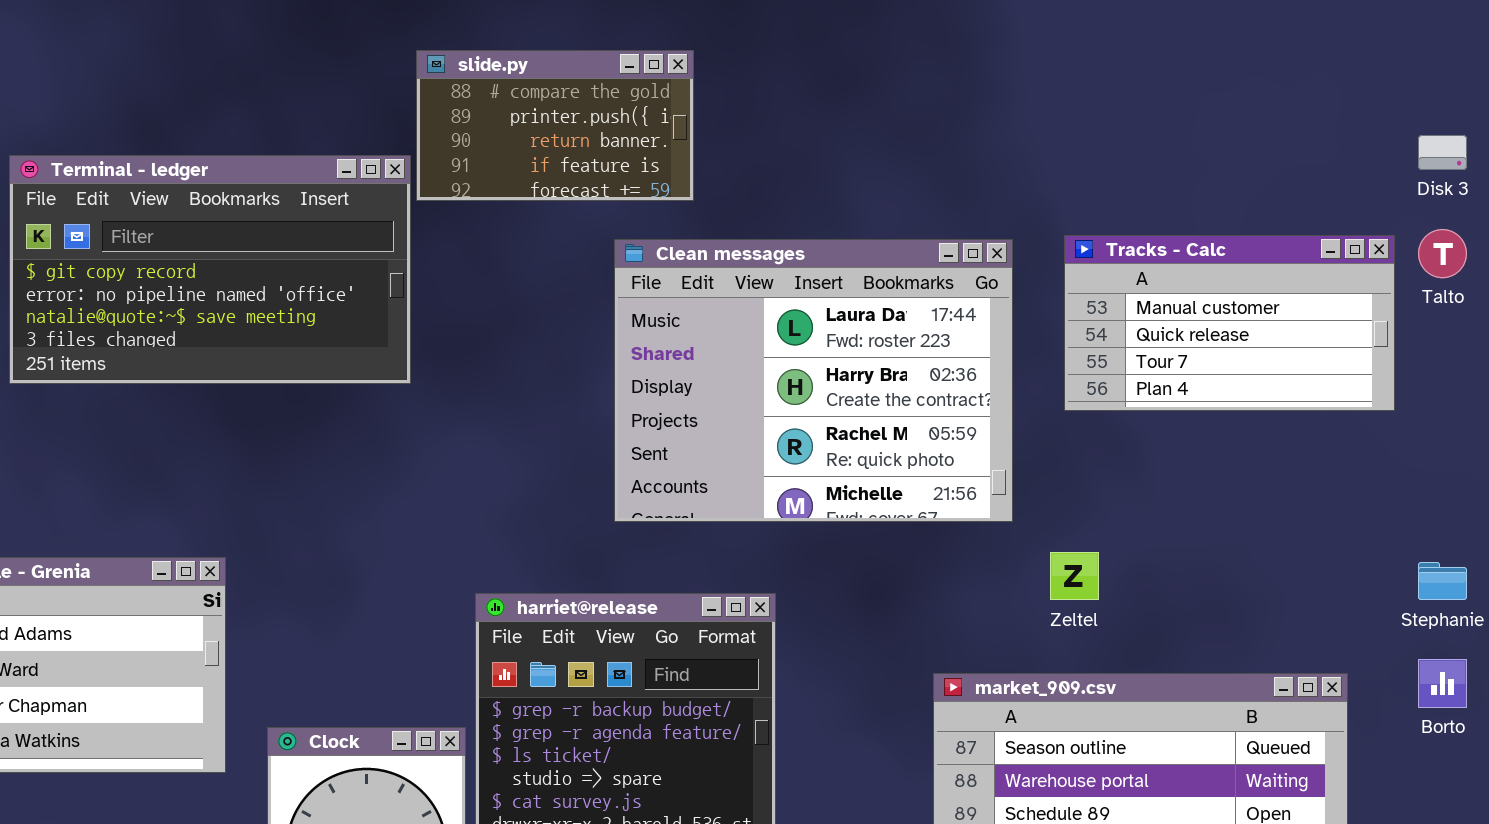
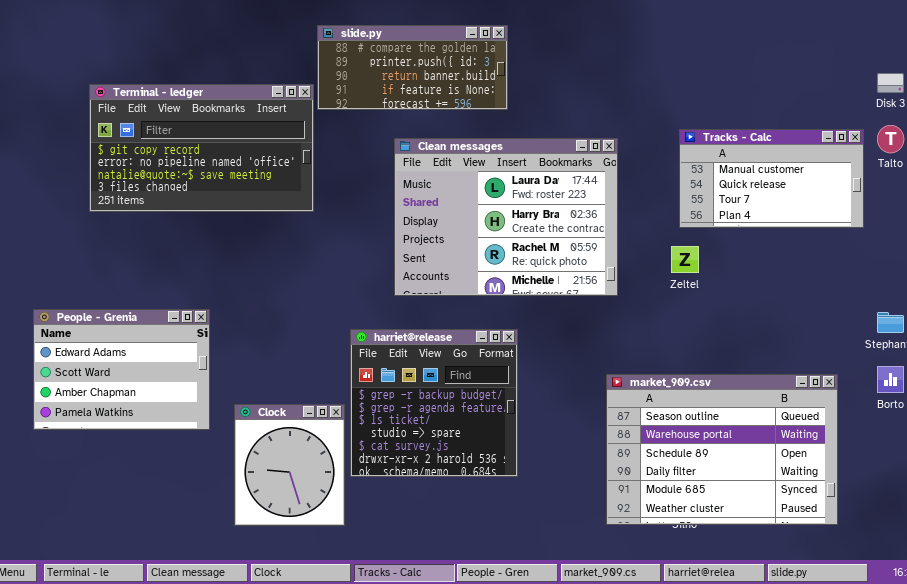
slide.py: [416,50,694,201] -> [317,25,508,110], resized
Clean messages: [614,239,1013,522] -> [394,138,618,296], moved
Zeltel: [1050,552,1099,600] -> [671,246,699,273], moved

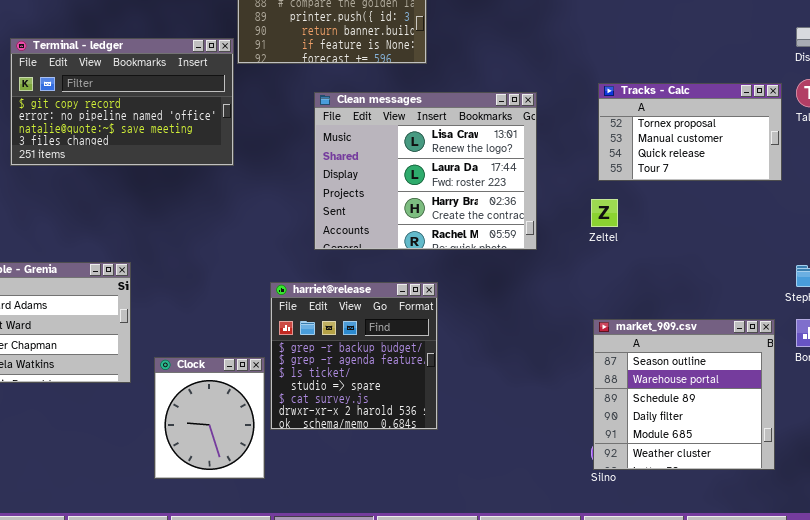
Tracks - Calc: [679,129,864,228] -> [598,83,782,181], scrolled up 1 row
Clean messages: [394,138,618,296] -> [314,92,537,250], scrolled up 1 row
market_909.csv: [606,374,838,525] -> [593,319,775,470], moved, resized

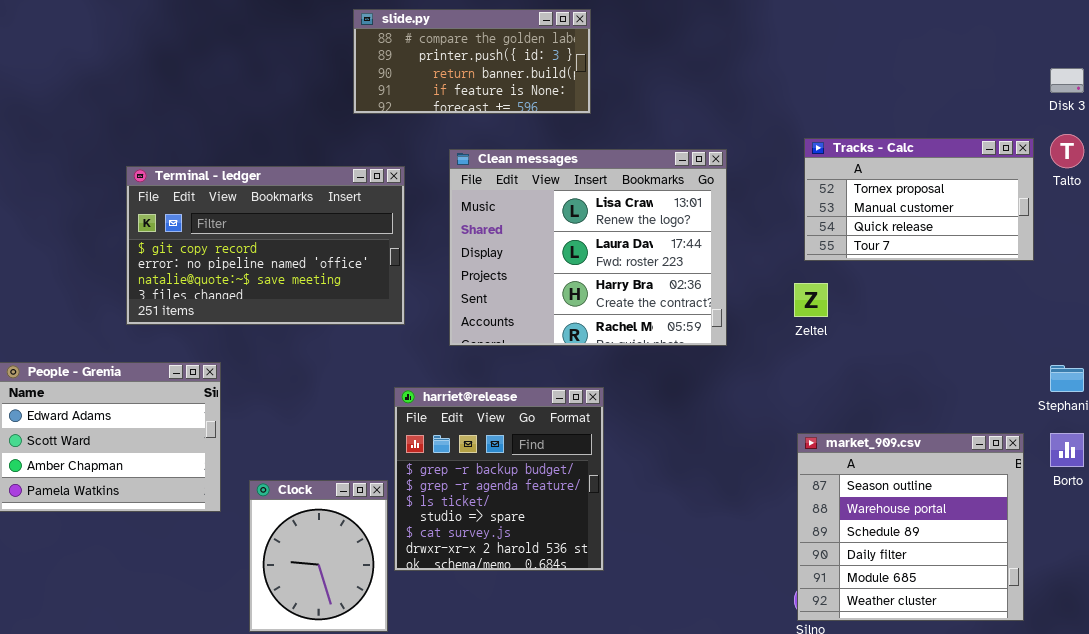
Terminal - ledger: [10,38,234,166] -> [126,166,405,325], moved

